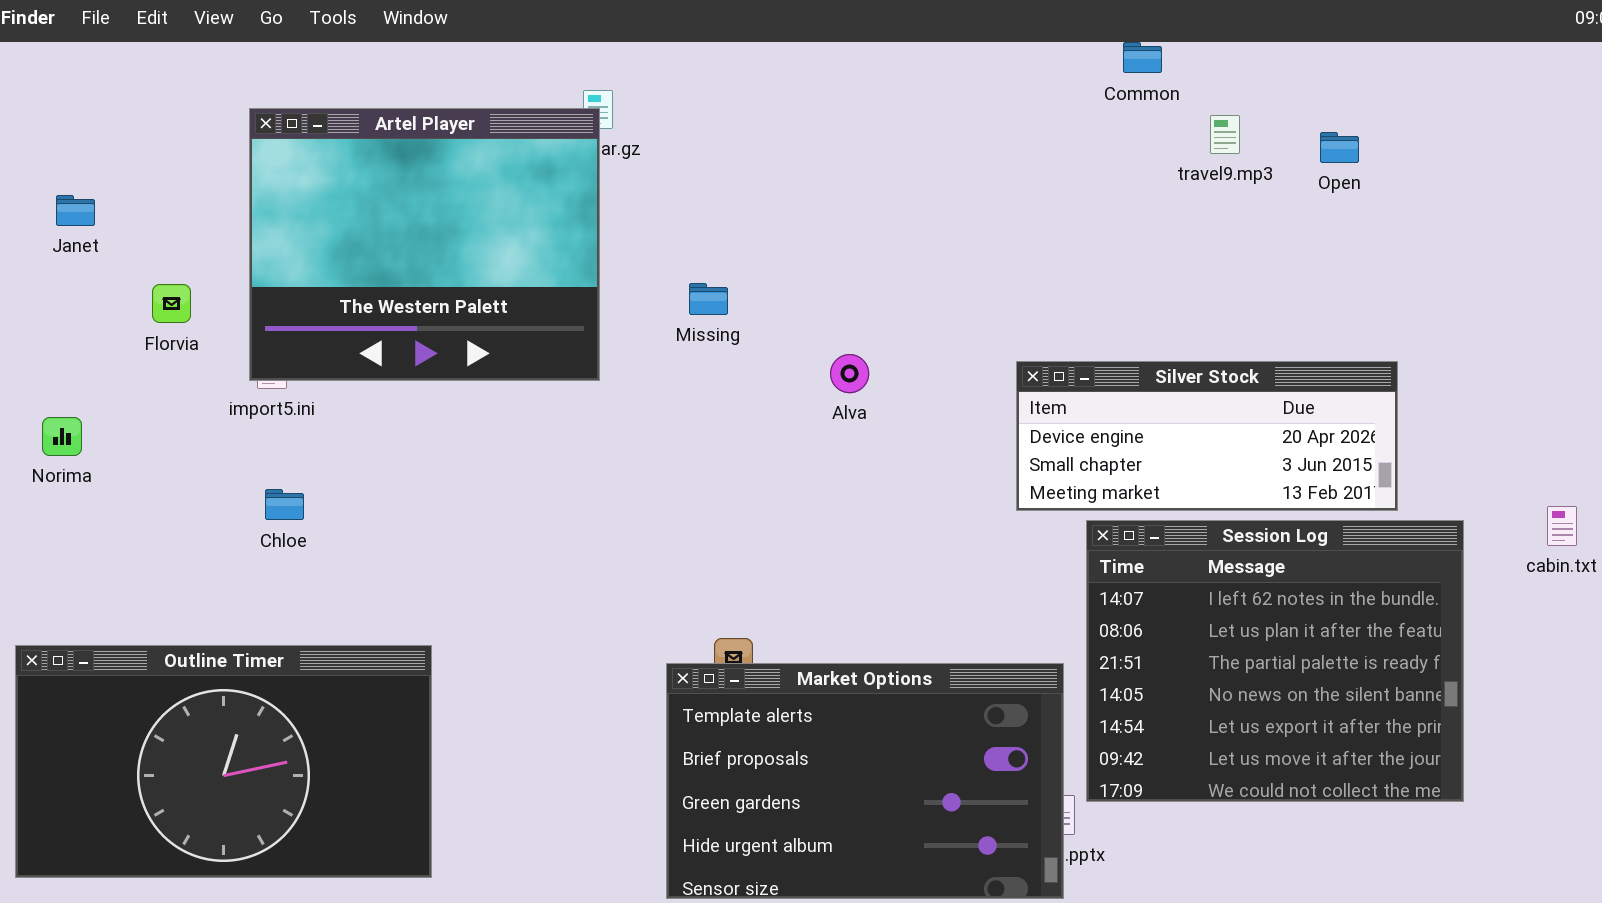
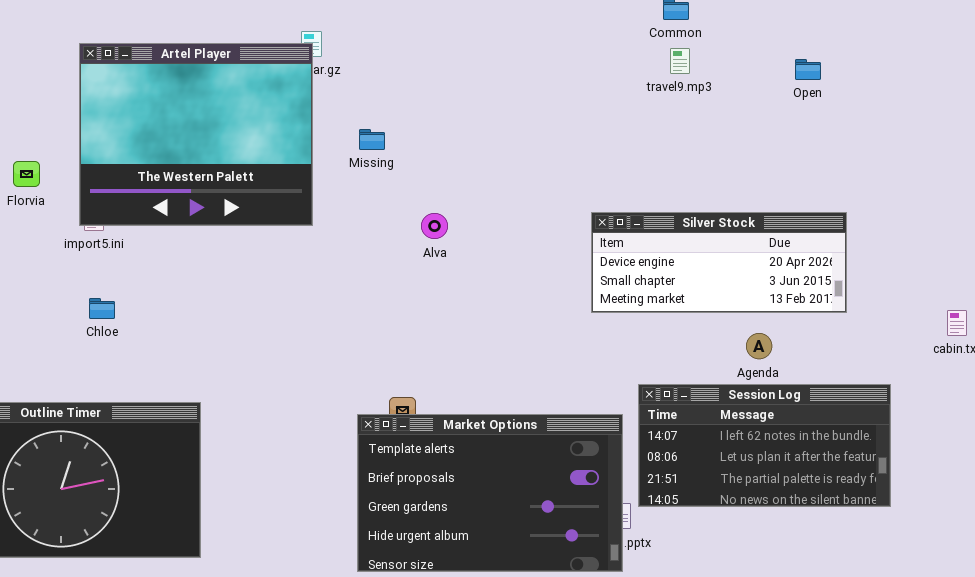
travel9.mp3: [1210,115,1240,154] -> [670,48,690,74], moved
Missing: [689,283,728,315] -> [359,129,385,150], moved
Alva: [830,354,869,393] -> [421,213,448,239], moved
Session Log: [1086,520,1464,802] -> [638,384,891,507], resized

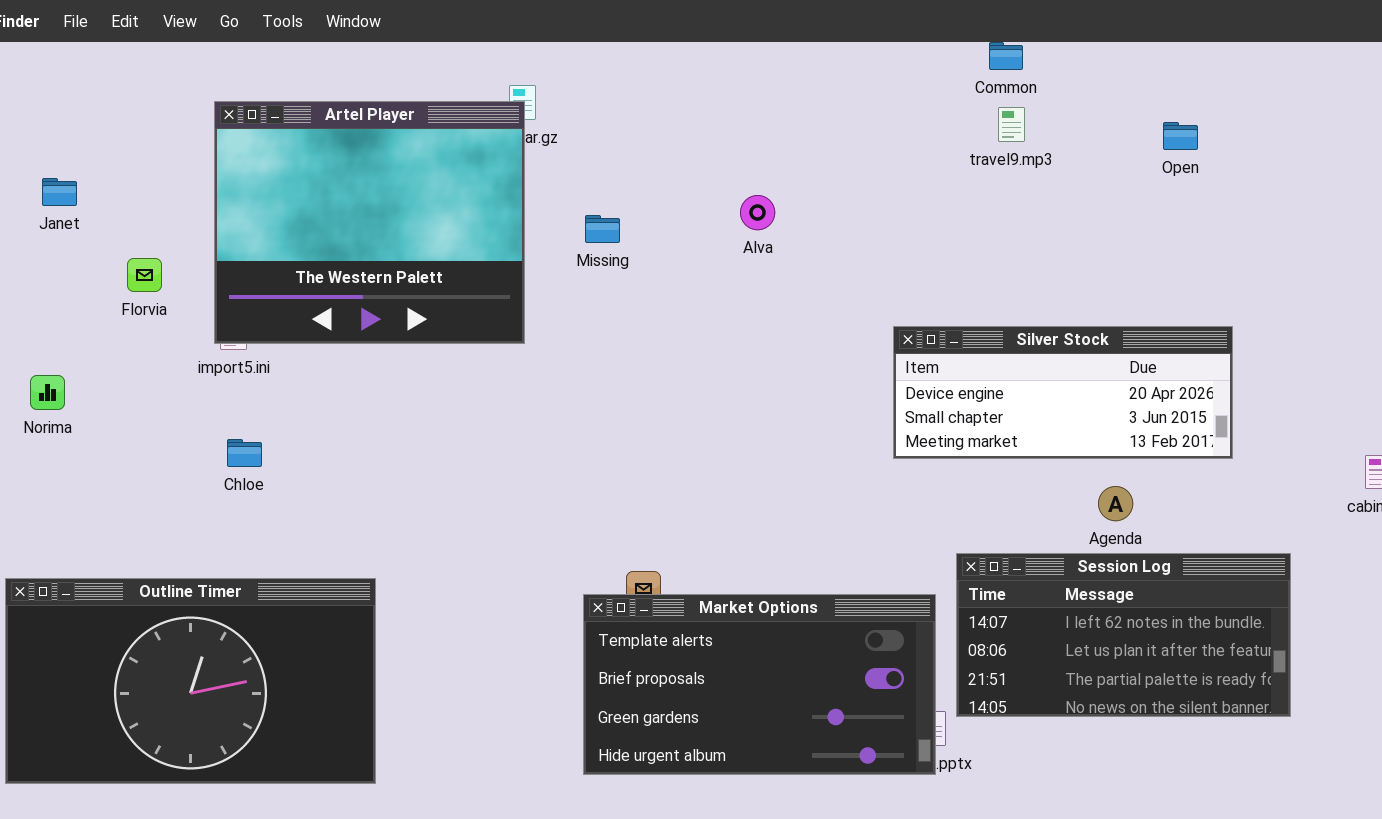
Alva: [421,213,448,239] -> [740,195,775,230], moved
Market Options: [357,414,623,572] -> [583,594,936,775], resized

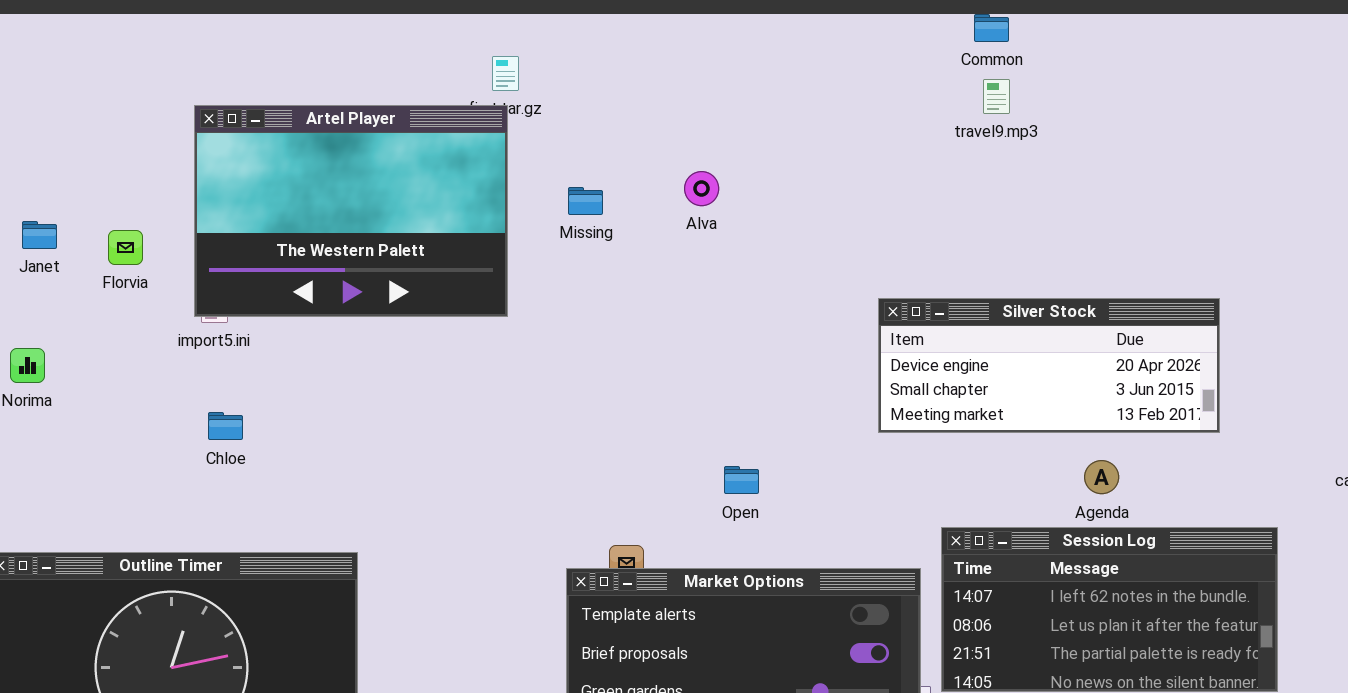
Artel Player: [214,101,525,344] -> [194,105,508,317], resized
Open: [1163,122,1198,150] -> [724,466,759,494], moved
Janet: [42,178,77,206] -> [22,221,57,249], moved
Alva: [740,195,775,230] -> [684,171,719,206], moved

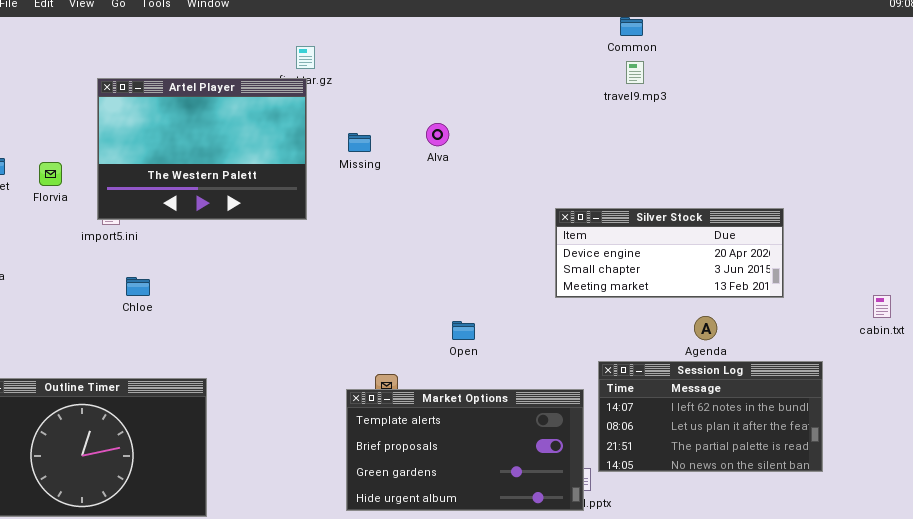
Chloe: [208,412,243,440] -> [126,277,150,296], moved

